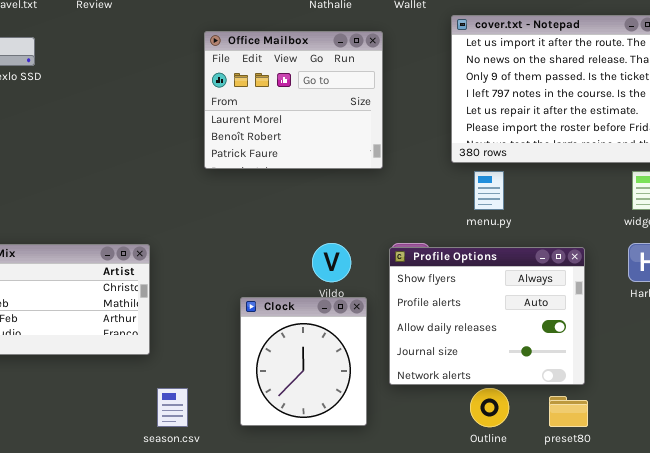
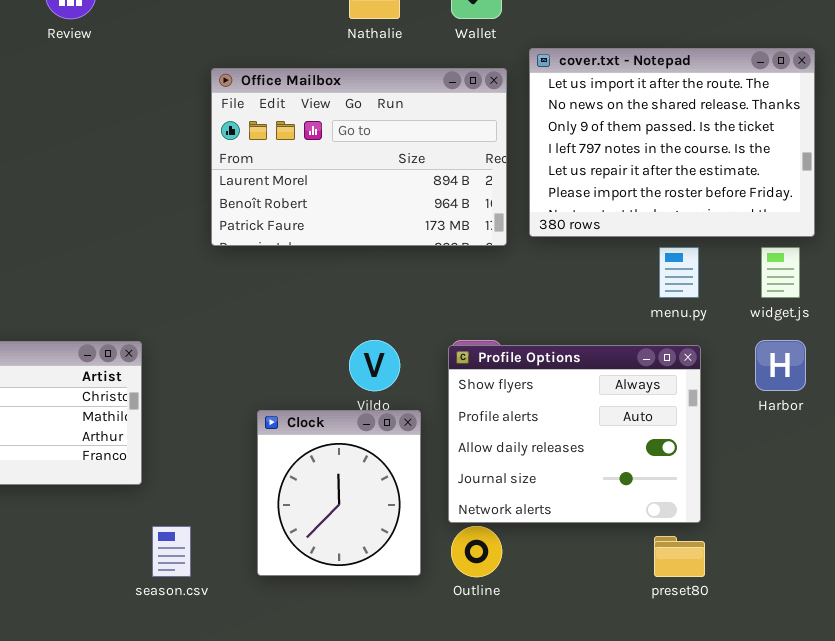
Office Mailbox: [204,31,383,169] -> [211,68,507,246], resized
menu.py: [474,171,504,210] -> [659,247,699,298], moved
Outline: [470,388,509,427] -> [451,526,502,577], moved

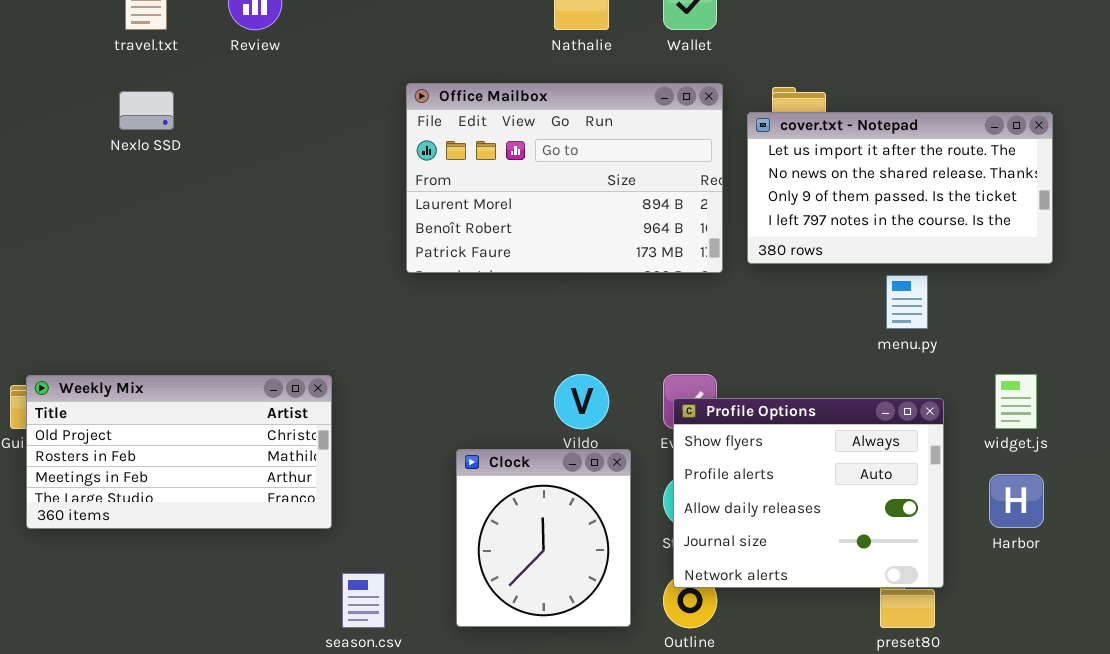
cover.txt - Notepad: [529,48,815,237] -> [747,112,1053,264], resized
widget.js: [761,247,800,298] -> [995,374,1037,429], moved
Harbor: [755,340,806,391] -> [989,474,1044,528], moved
Profile Options: [448,345,701,523] -> [673,398,944,588], moved

